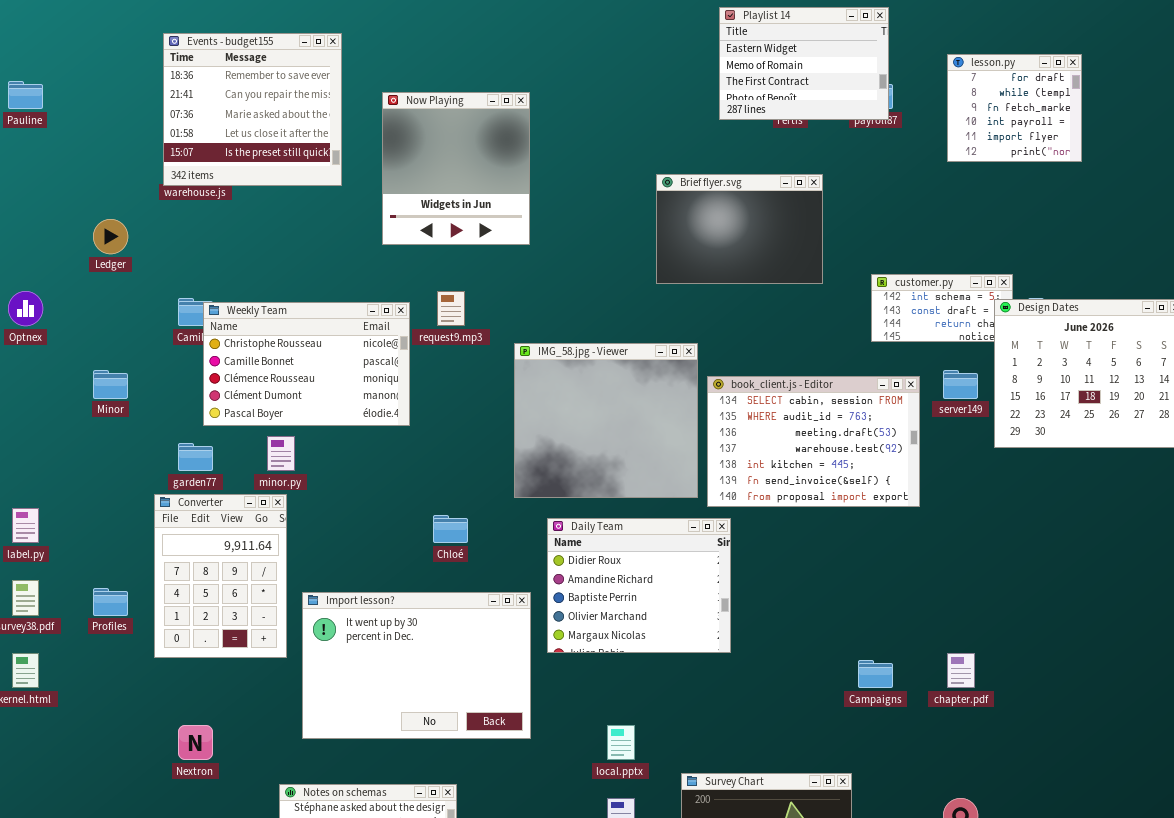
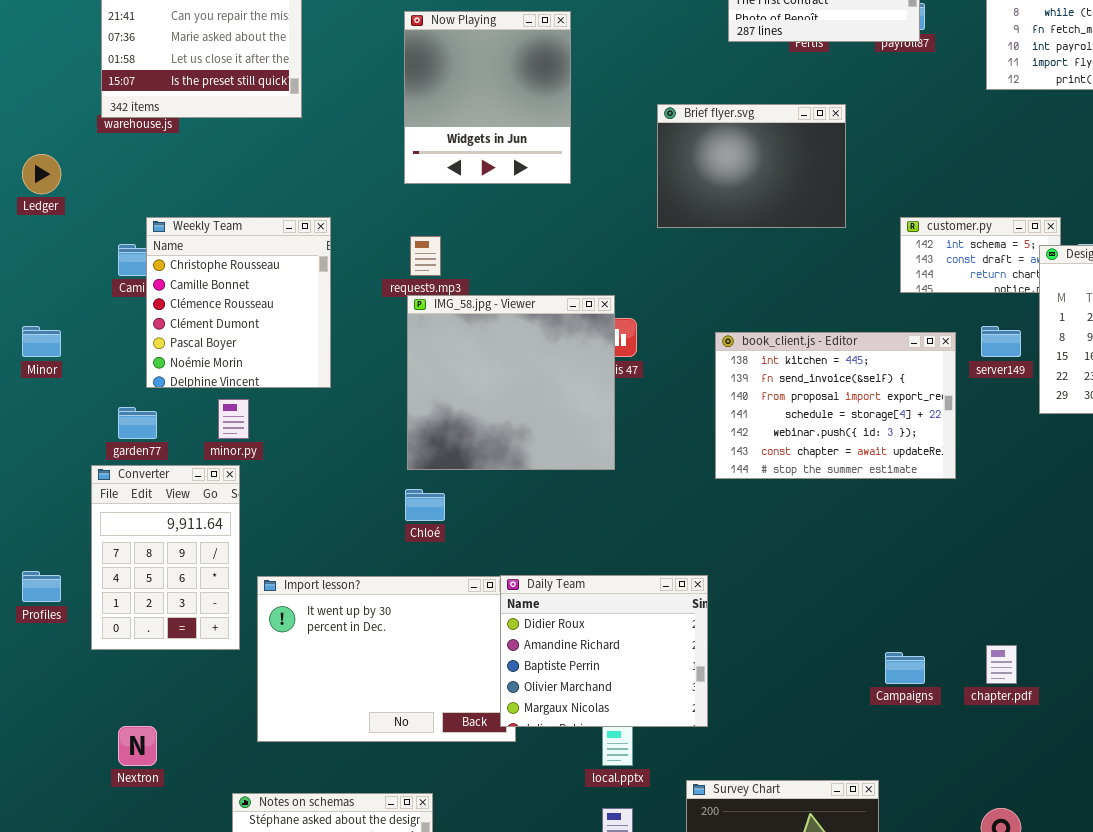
Now Playing: [382,92,530,245] -> [404,11,571,184], moved
Weekly Team: [203,302,410,426] -> [146,217,331,388], resized
IMG_58.jpg - Viewer: [514,343,698,498] -> [407,295,615,470], moved
book_client.js - Editor: [707,376,920,507] -> [715,332,956,479], scrolled down 4 rows
Daily Team: [547,518,731,653] -> [500,575,708,727], moved

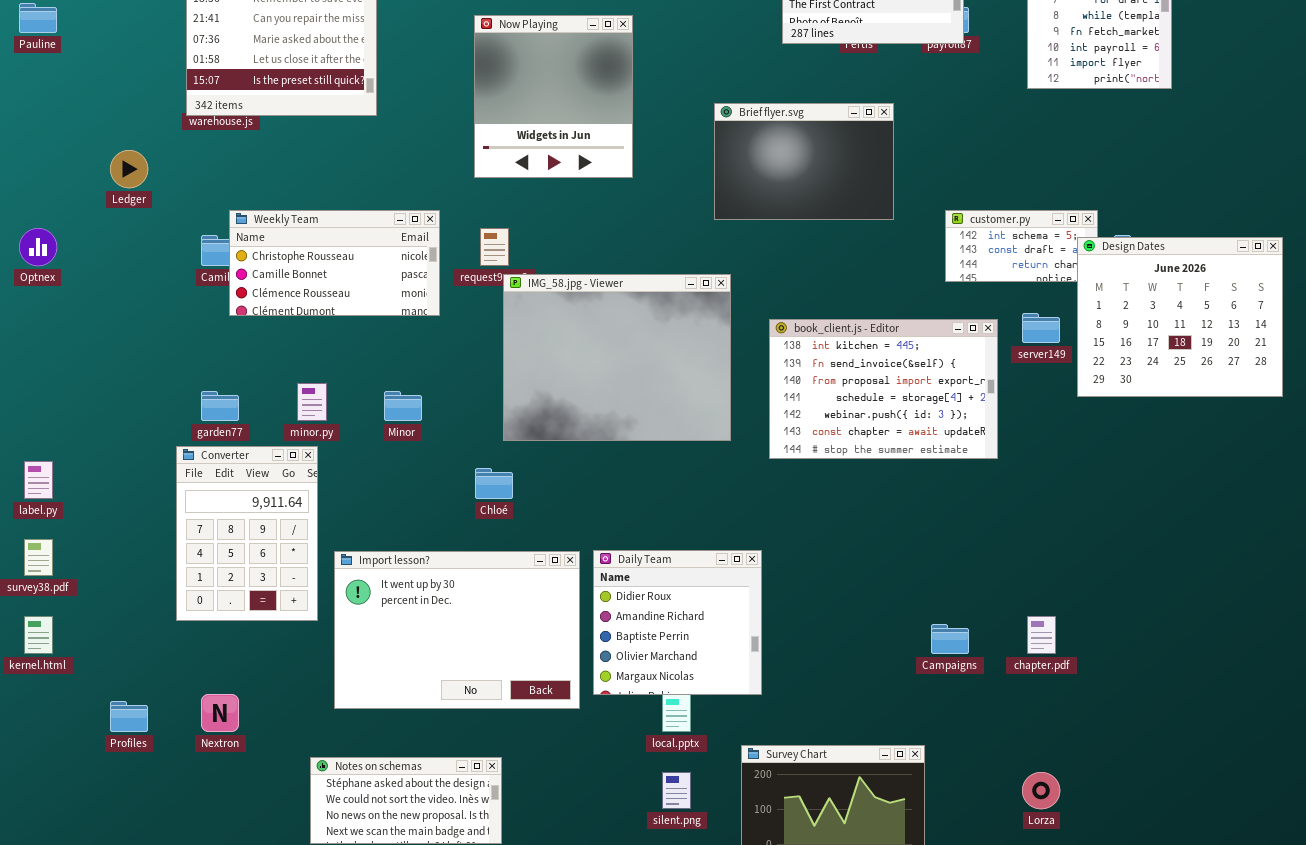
Weekly Team: [146,217,331,388] -> [229,210,440,316], resized
IMG_58.jpg - Viewer: [407,295,615,470] -> [503,274,731,441], moved, resized
Minor: [22,326,61,357] -> [384,391,422,421], moved
Profiles: [22,571,61,602] -> [110,701,148,732], moved
Daily Team: [500,575,708,727] -> [593,550,762,695], resized

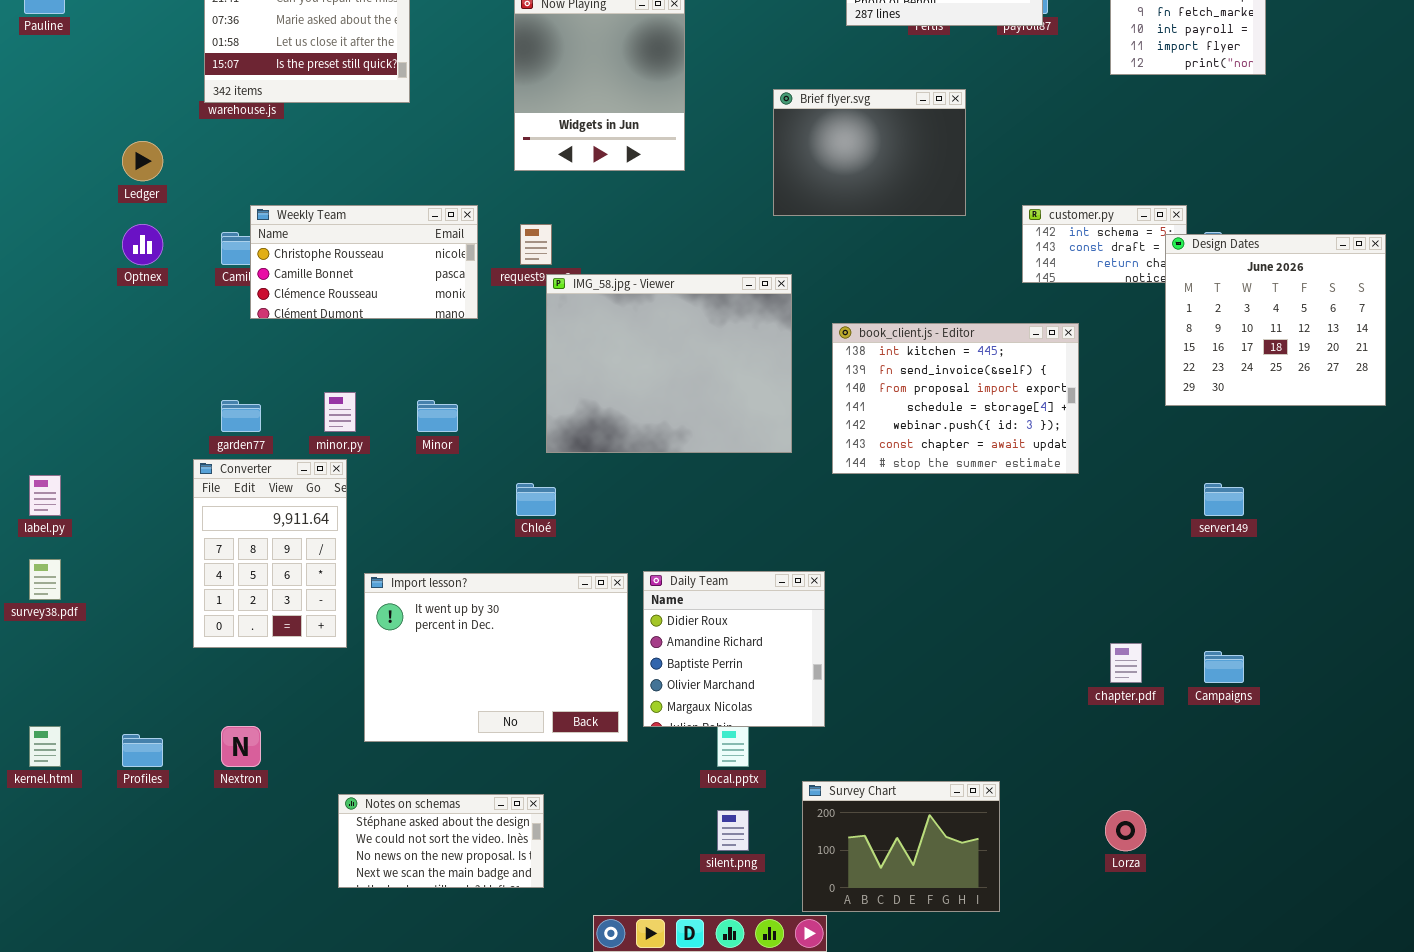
Optnex: [19,228,57,266] -> [122,224,163,265], moved
server149: [1022,313,1060,343] -> [1204,483,1244,516], moved
kernel.html: [24,616,53,654] -> [29,726,61,767], moved
Campaigns: [931,624,969,654] -> [1204,651,1244,683], moved

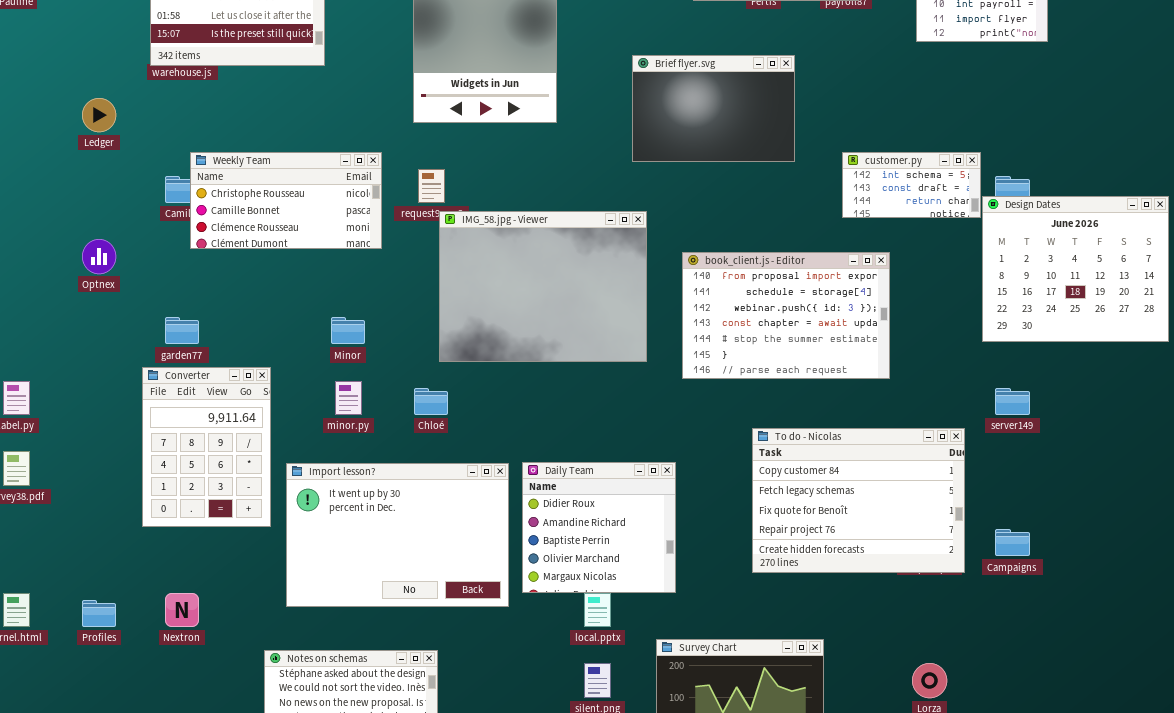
Optnex: [122,224,163,265] -> [82,239,116,274], moved
Design Dates: [1165,234,1386,406] -> [982,196,1169,342], moved
book_client.js - Editor: [832,323,1079,474] -> [682,252,890,379], scrolled down 2 rows
minor.py: [324,392,356,432] -> [335,381,362,415], moved
To do - Nicolas: none -> [752,428,965,573], opened

